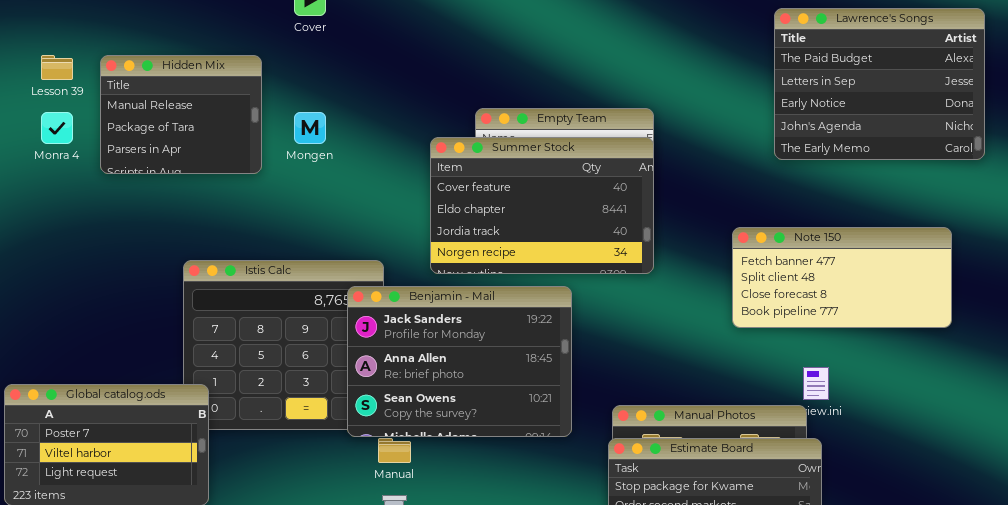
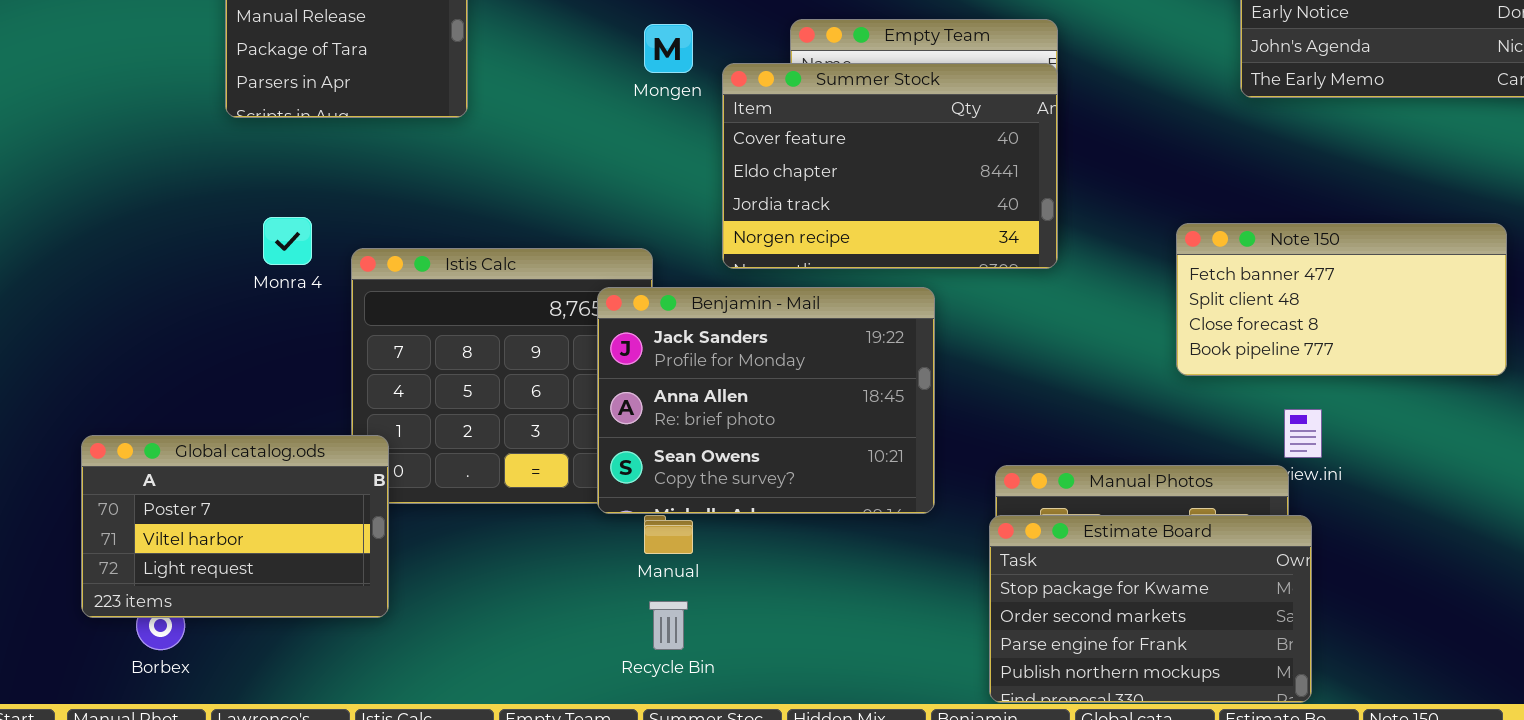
Monra 4: [41,112,73,144] -> [263,217,312,265], moved
Mongen: [294,112,326,144] -> [644,24,693,73], moved
Note 150: [732,227,952,328] -> [1176,223,1507,376], moved

